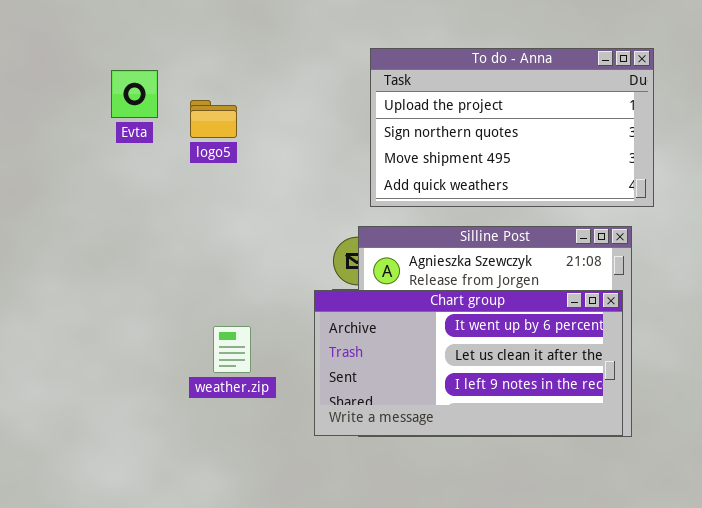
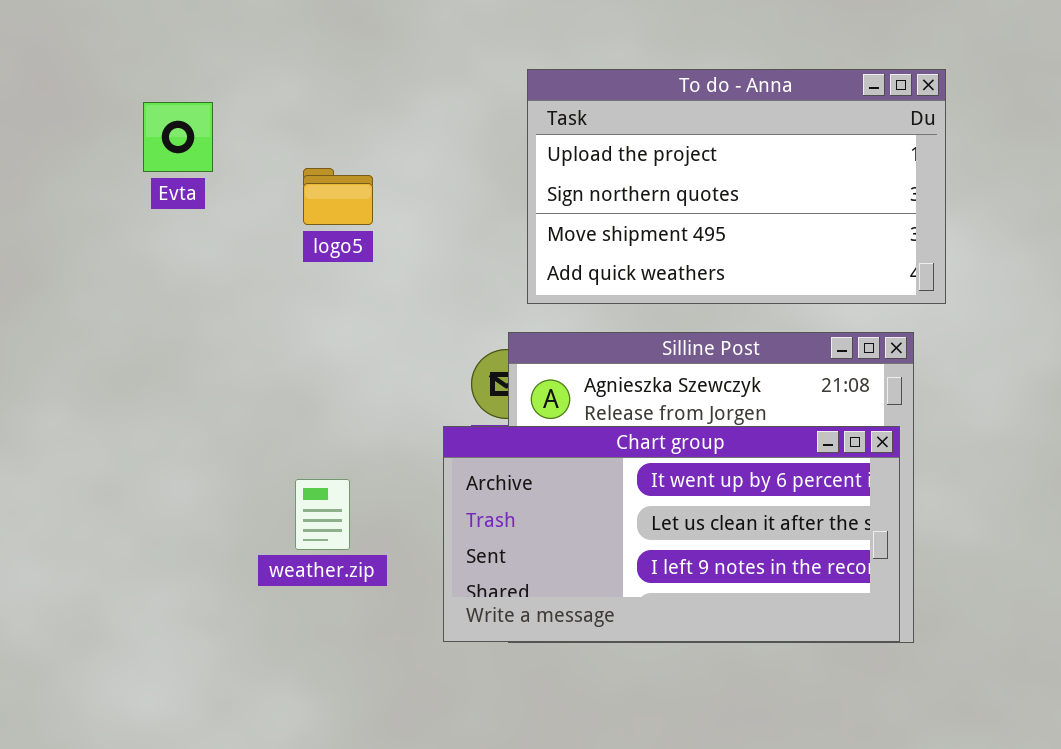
logo5: [190,100,237,138] -> [303,168,373,225], moved

